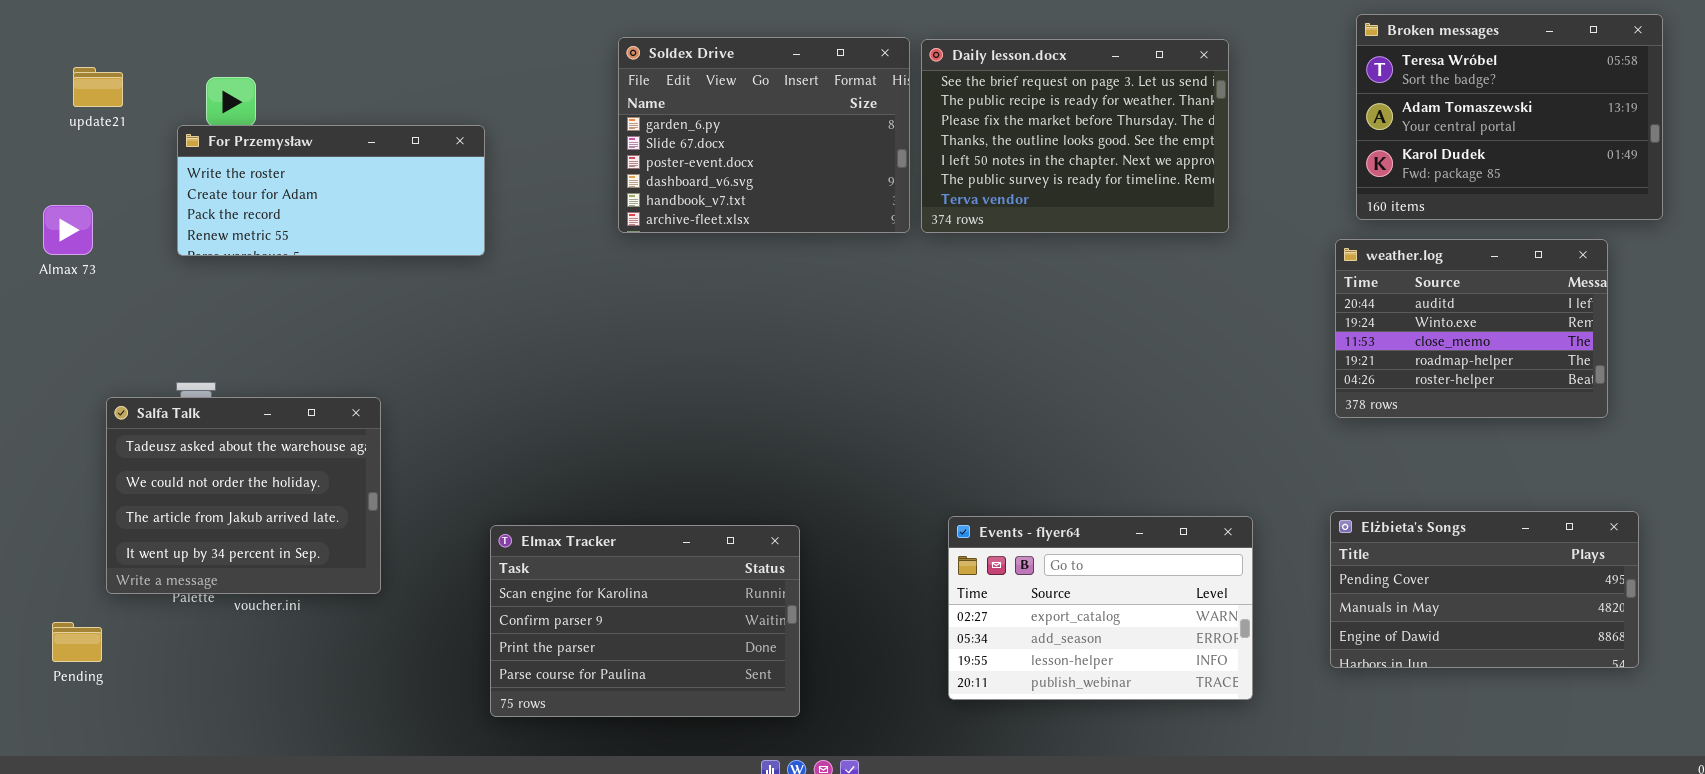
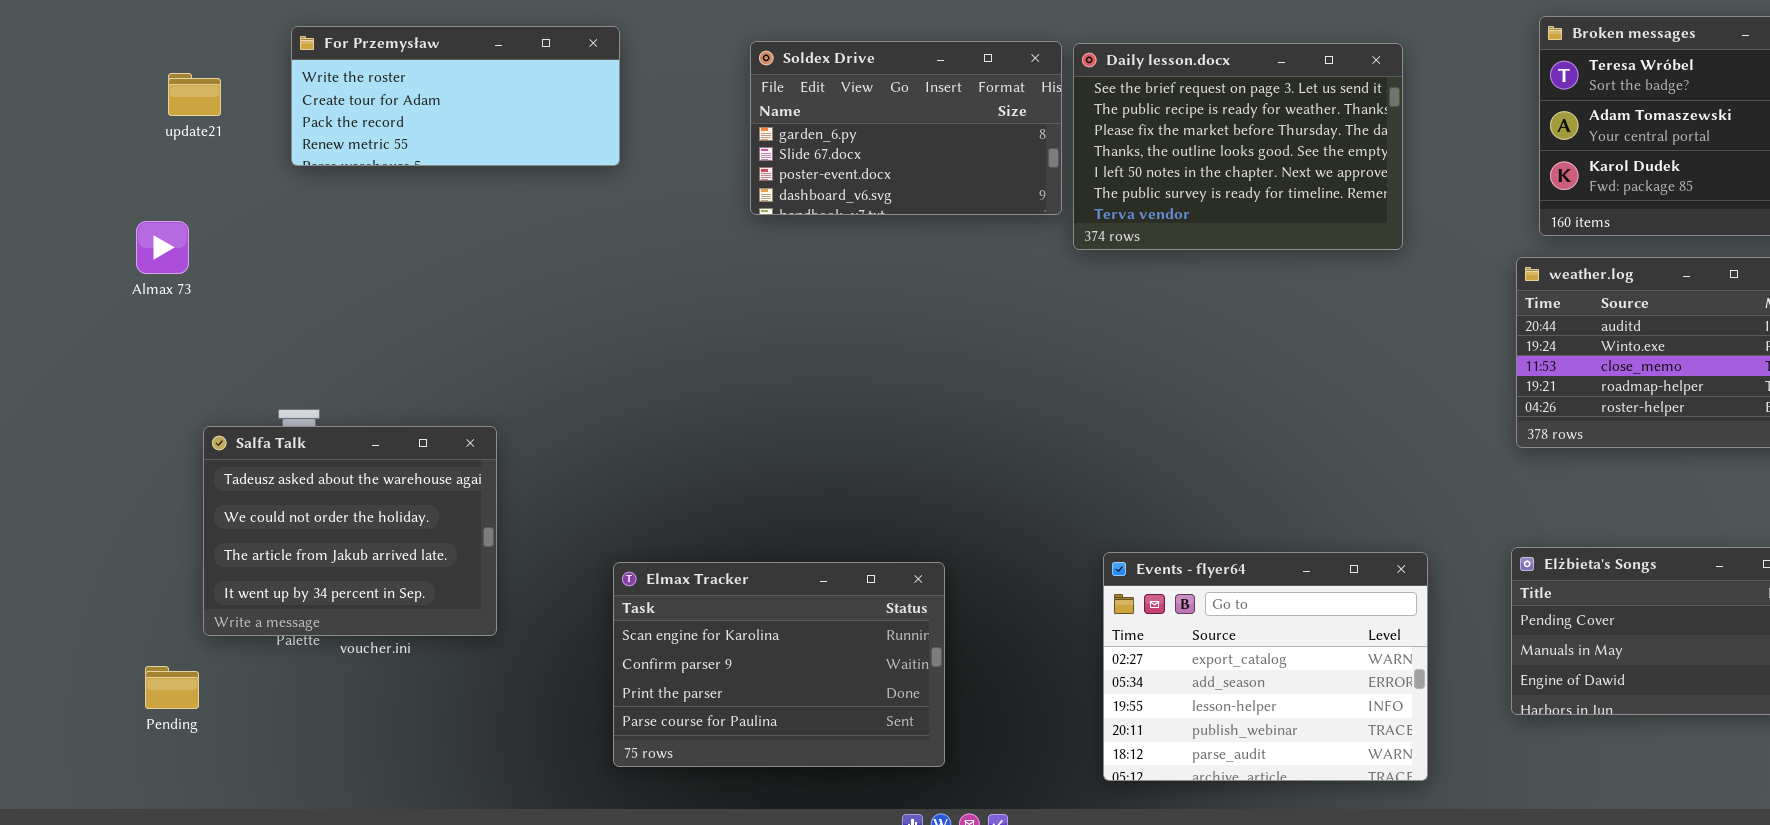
Soldex Drive: [618,37,910,233] -> [750,41,1062,215], resized
For Przemysław: [177,125,485,256] -> [291,26,620,166], moved
Events - flyer64: [948,516,1253,700] -> [1103,552,1428,781], resized

